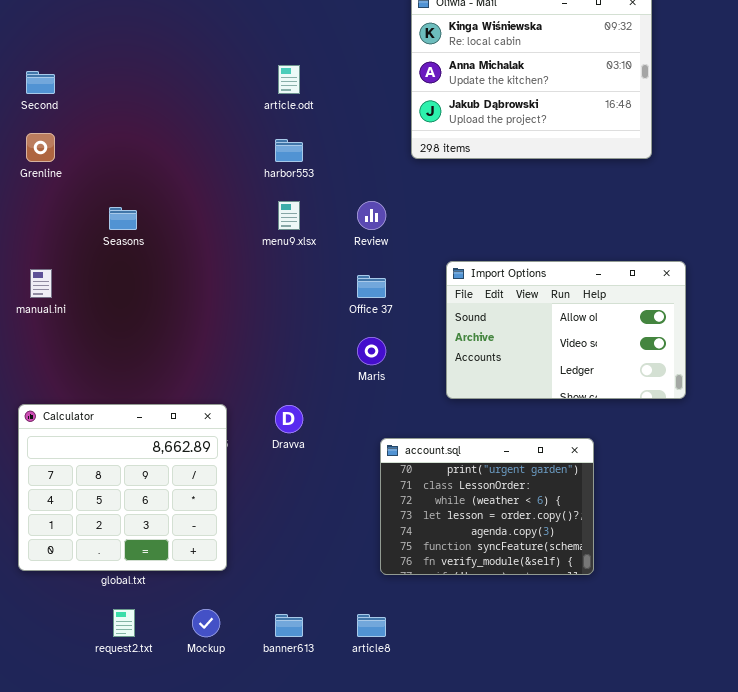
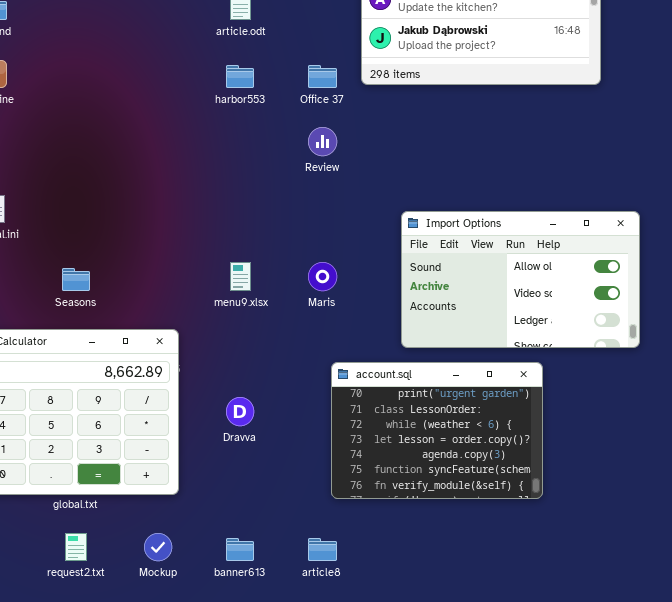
menu9.xlsx: [278,201,300,230] -> [230,262,251,291], moved
Seasons: [109,207,137,230] -> [62,268,90,291], moved
Import Options: [446,261,686,399] -> [401,211,640,348], moved
Office 37: [357,275,386,298] -> [308,65,337,88], moved
Dravva: [275,405,303,433] -> [226,397,254,426], moved

